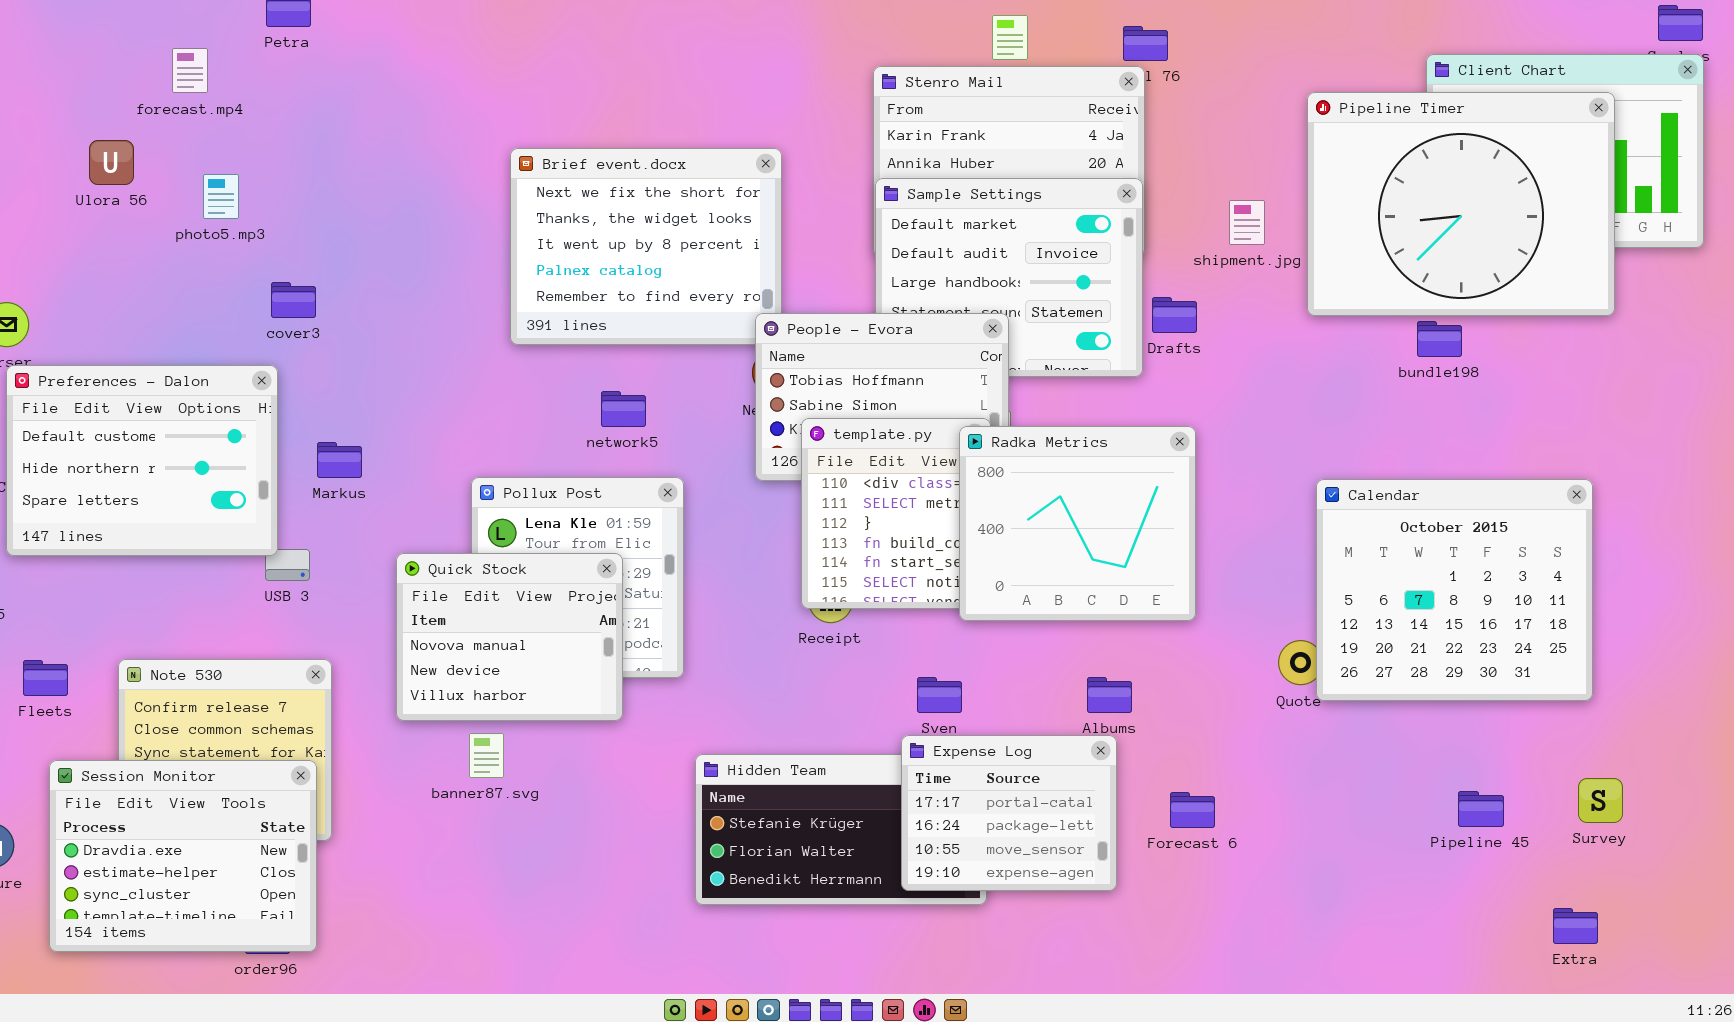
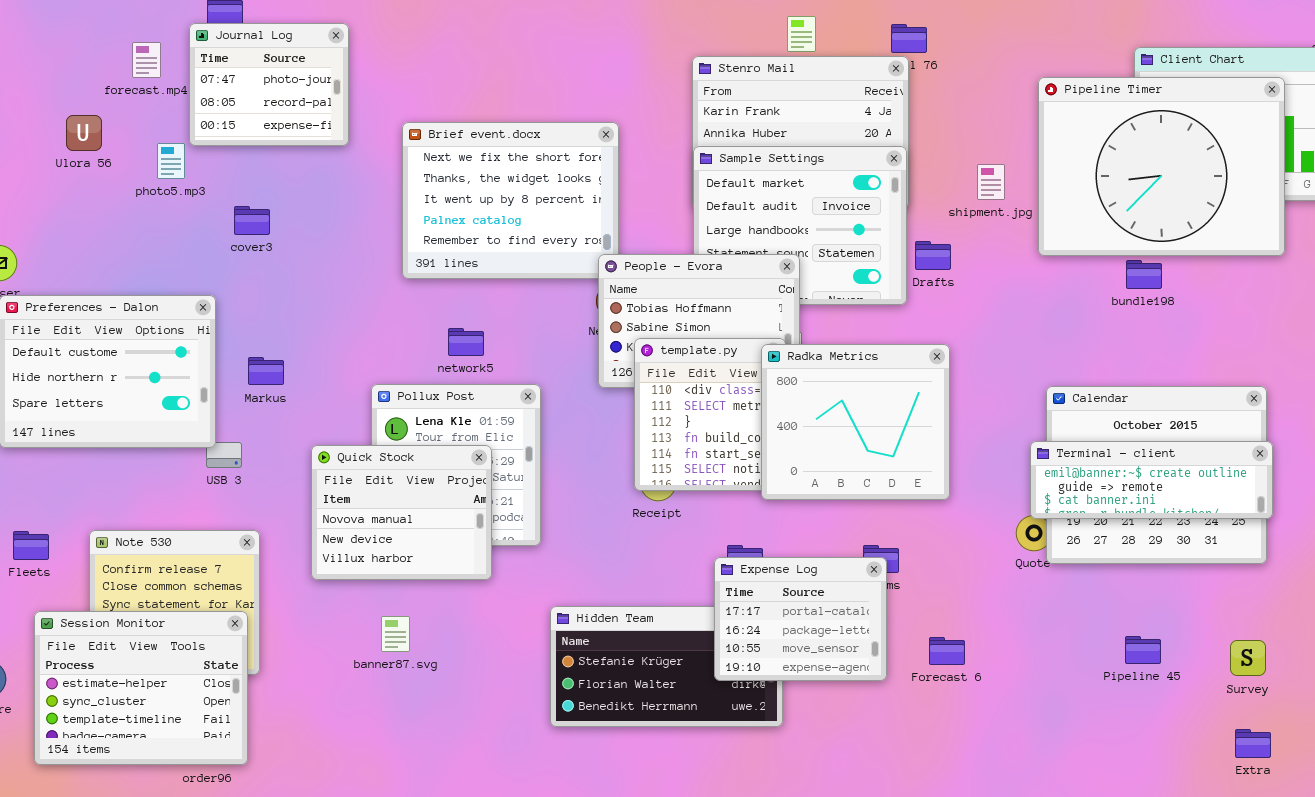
Journal Log: none -> [189,23,349,146], opened
cover3: [271,282,316,318] -> [234,206,270,235], moved
network5: [601,391,646,427] -> [448,328,484,356], moved
Terminal - client: none -> [1030,441,1273,519], opened
banner87.svg: [469,733,504,778] -> [381,616,410,652], moved
Expense Log: [901,735,1117,891] -> [714,557,887,681], moved
Session Monitor: [49,760,317,952] -> [34,611,248,765], scrolled down 1 row
Survey: [1578,778,1623,823] -> [1230,640,1266,676], moved
Pipeline 45: [1458,791,1504,827] -> [1125,636,1161,664], moved

